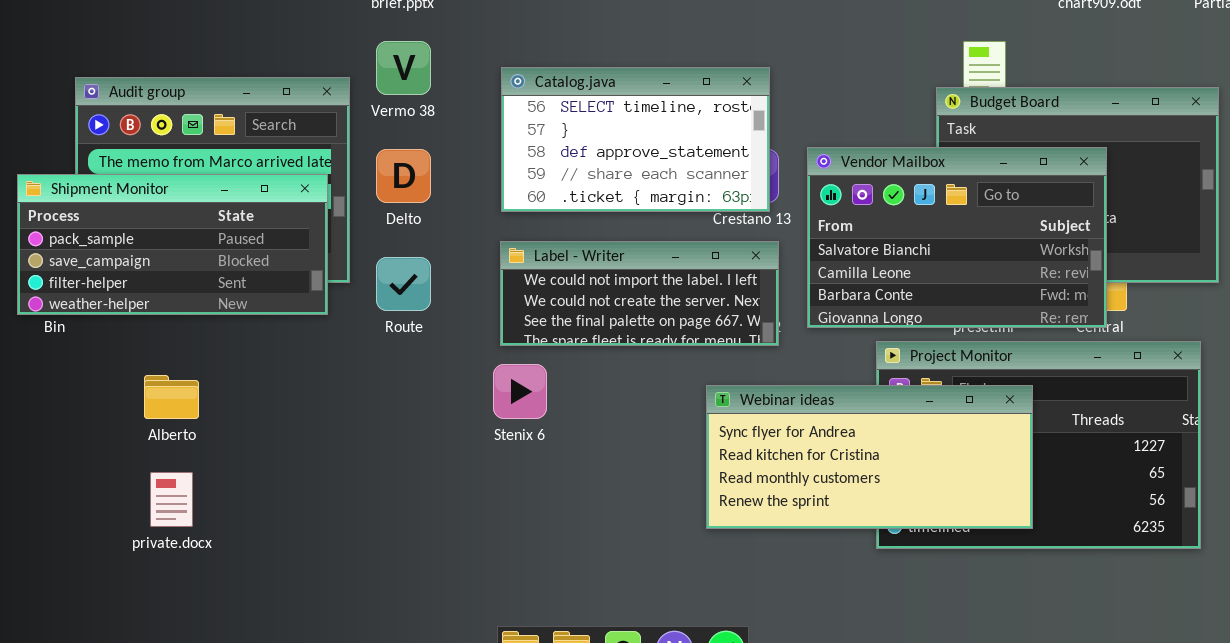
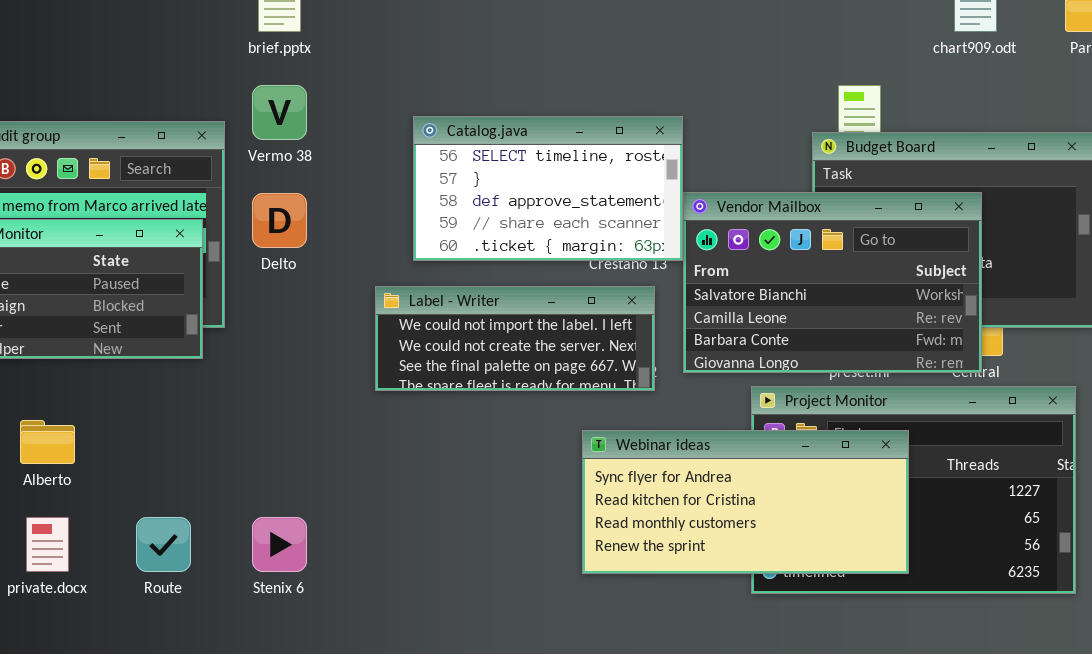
Catalog.java: [501,67,770,212] -> [413,116,683,261], moved
Route: [376,257,431,311] -> [136,517,191,572], moved
Stenix 6: [493,364,547,419] -> [252,517,307,572], moved

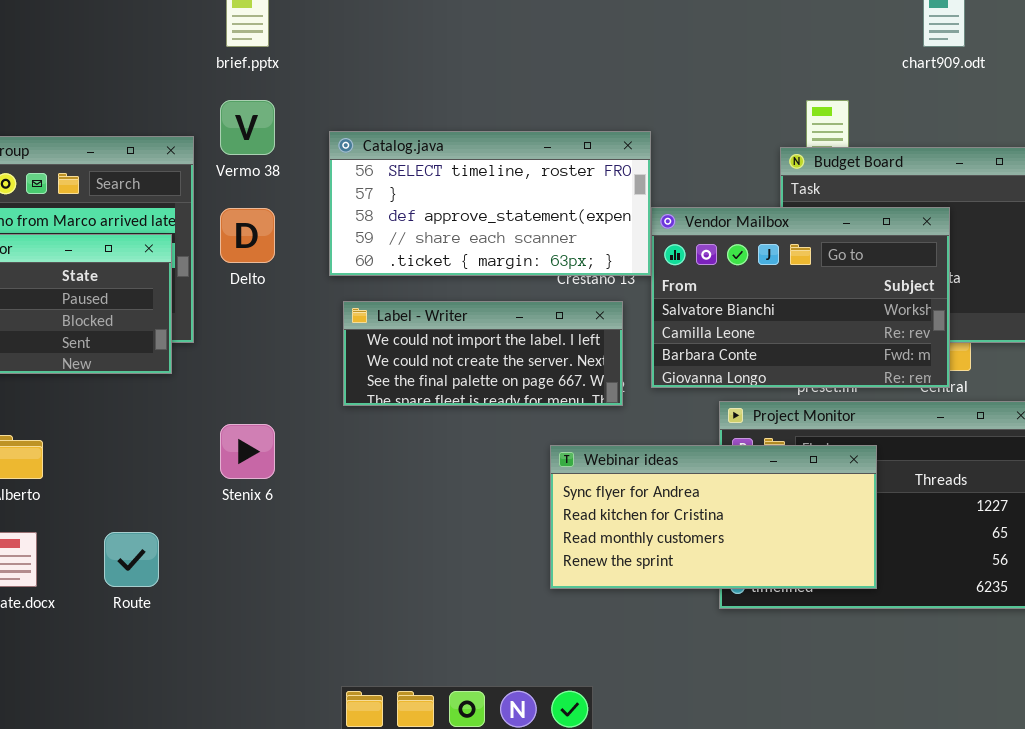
Catalog.java: [413,116,683,261] -> [329,131,651,276], resized
Stenix 6: [252,517,307,572] -> [220,424,275,479], moved

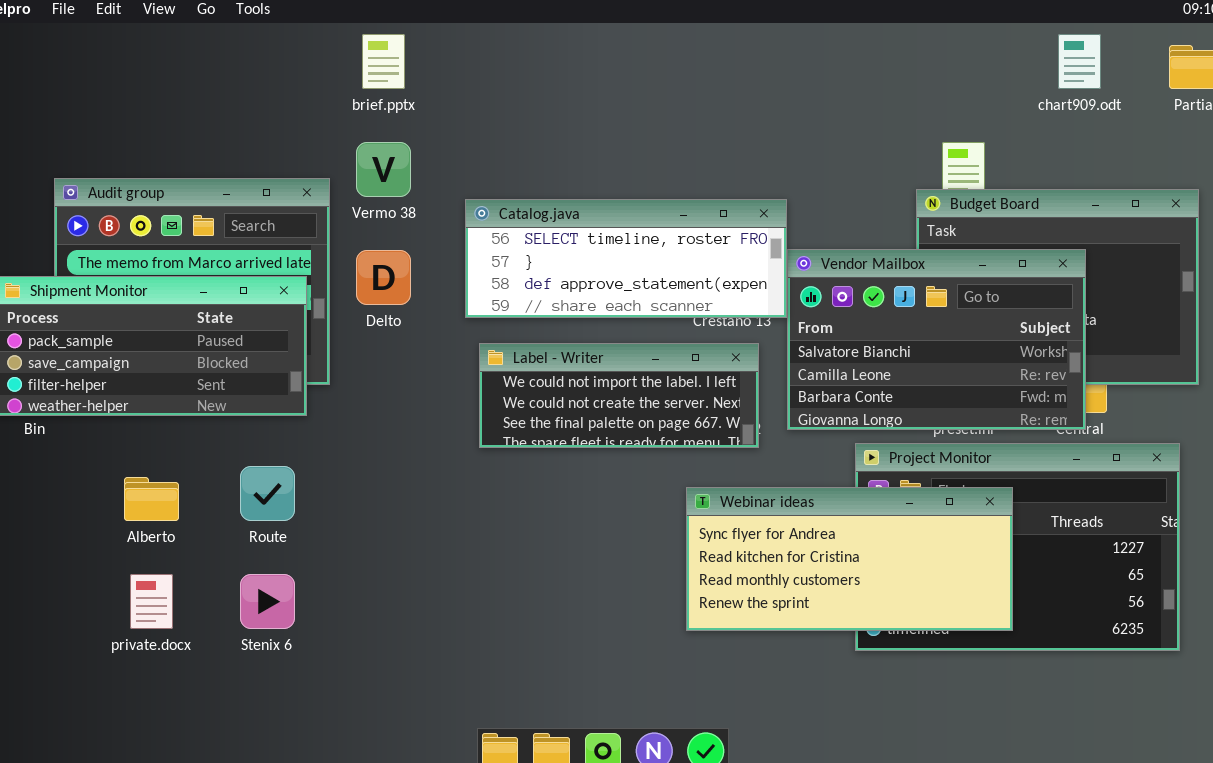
Catalog.java: [329,131,651,276] -> [465,199,787,318], resized
Stenix 6: [220,424,275,479] -> [240,574,295,629], moved
Route: [104,532,159,587] -> [240,466,295,521], moved

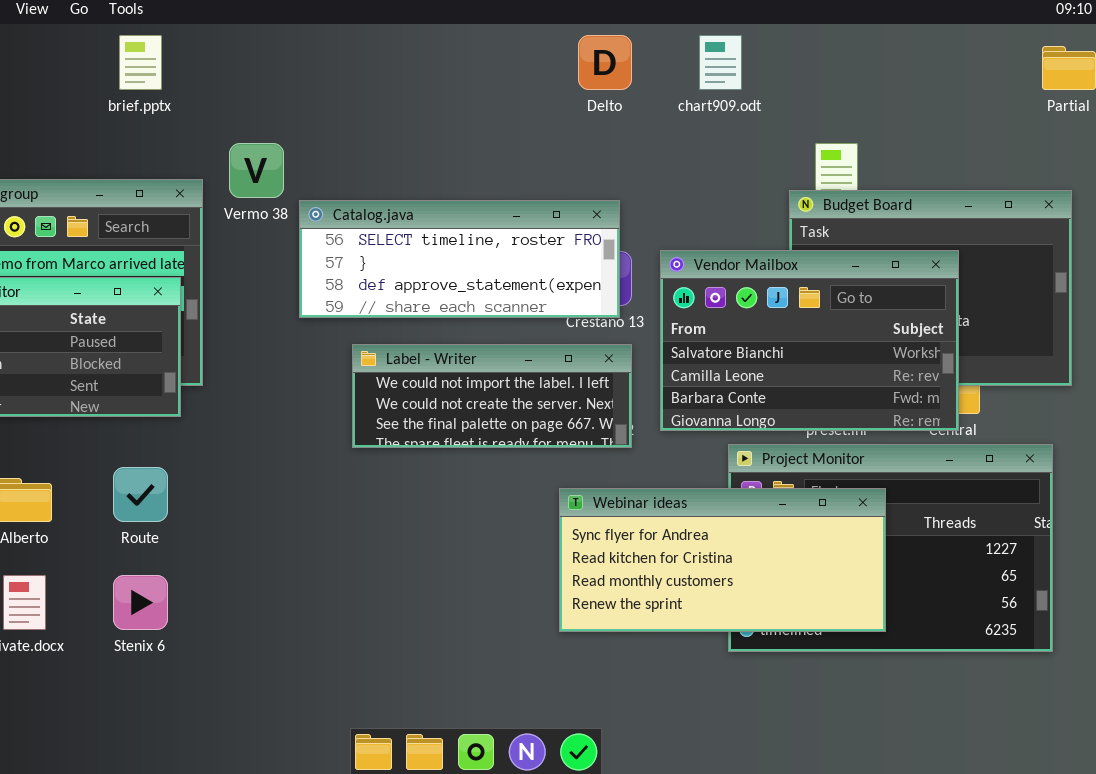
brief.pptx: [362,34,405,89] -> [119,35,162,90], moved
chart909.odt: [1058,34,1101,89] -> [699,35,742,90], moved
Catalog.java: [465,199,787,318] -> [299,200,620,318], moved
Delto: [356,250,411,305] -> [578,35,632,90], moved

